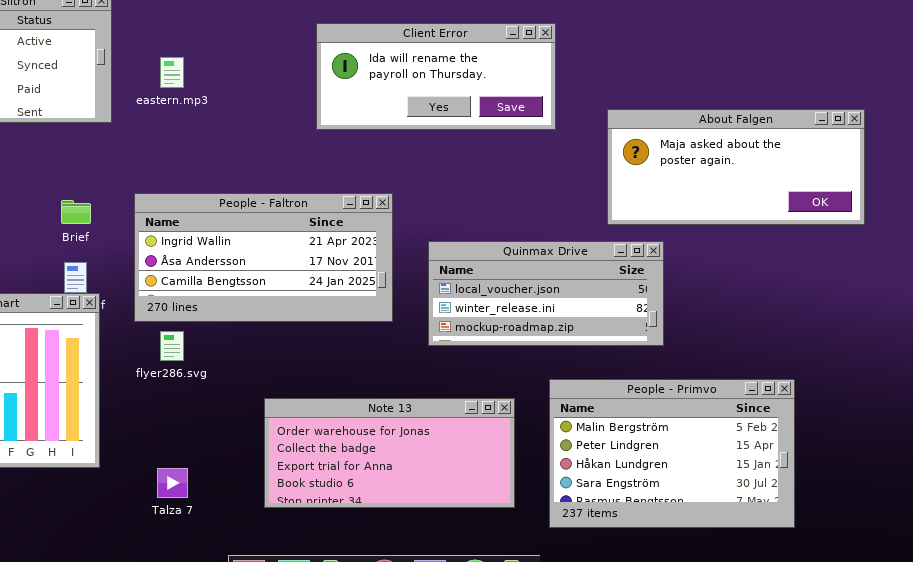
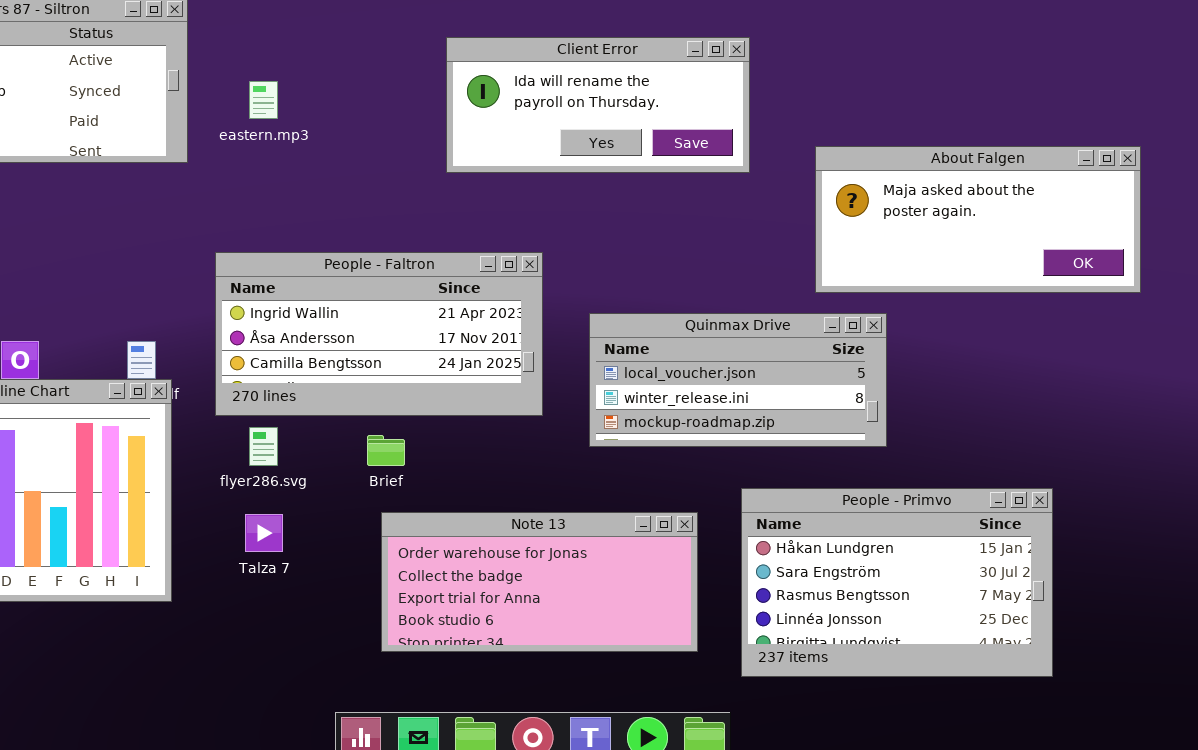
Brief: [61,200,91,224] -> [367,435,405,466], moved
People - Primvo: [549,379,795,528] -> [741,488,1053,677], scrolled down 2 rows
Talza 7: [157,468,188,498] -> [245,514,283,552], moved

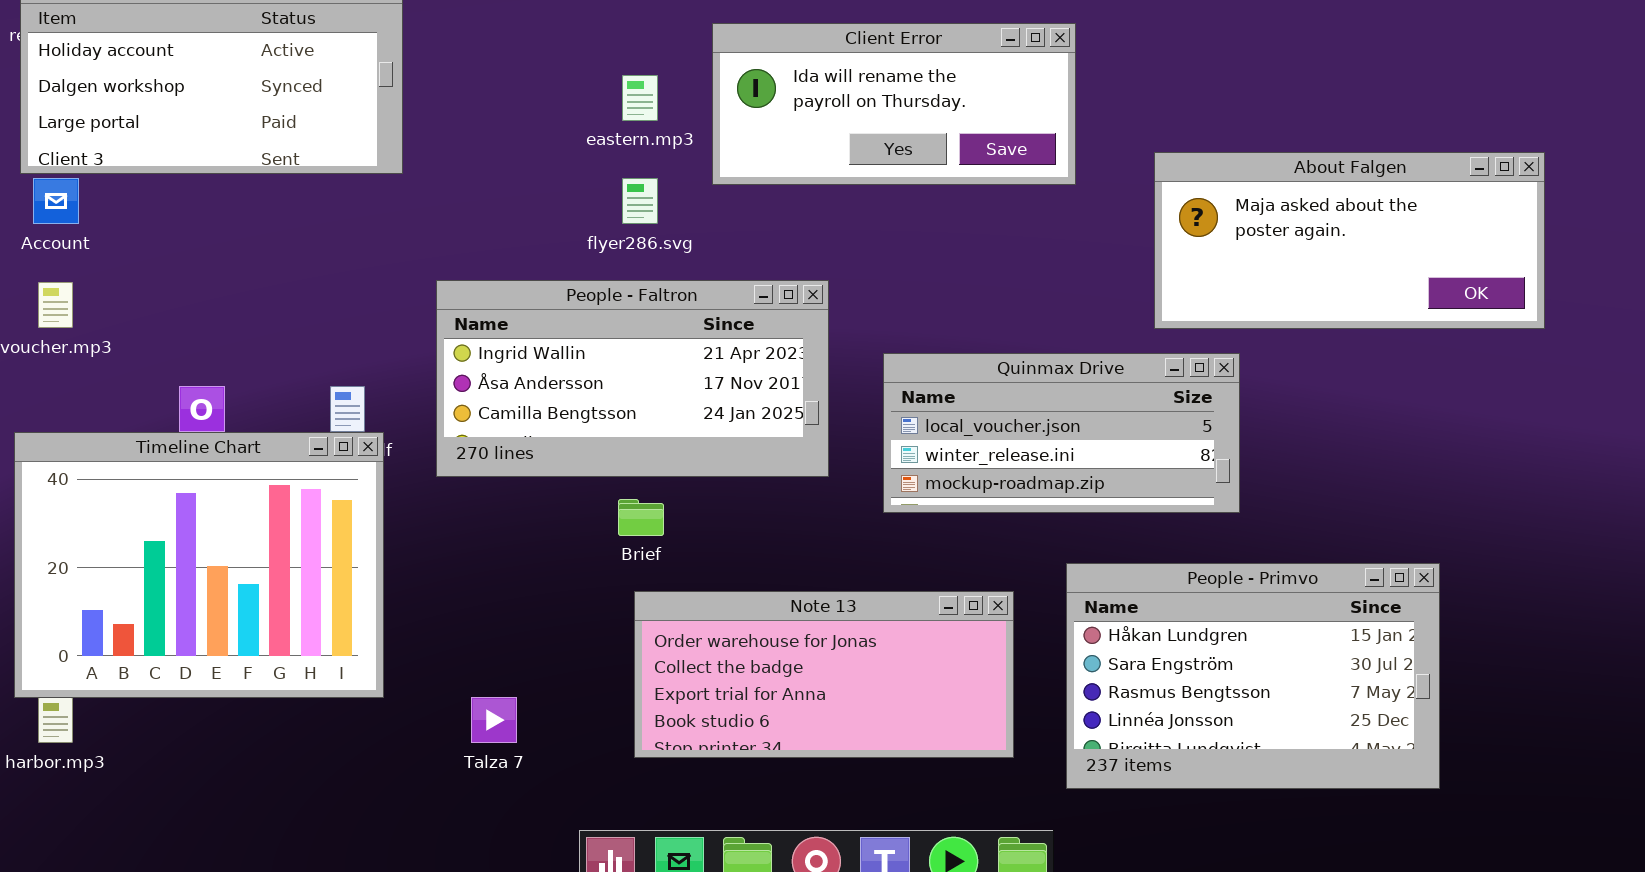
eastern.mp3: [249,81,278,119] -> [622,75,658,121], moved
flyer286.svg: [249,427,278,466] -> [622,178,658,224], moved
Talza 7: [245,514,283,552] -> [471,697,517,743], moved

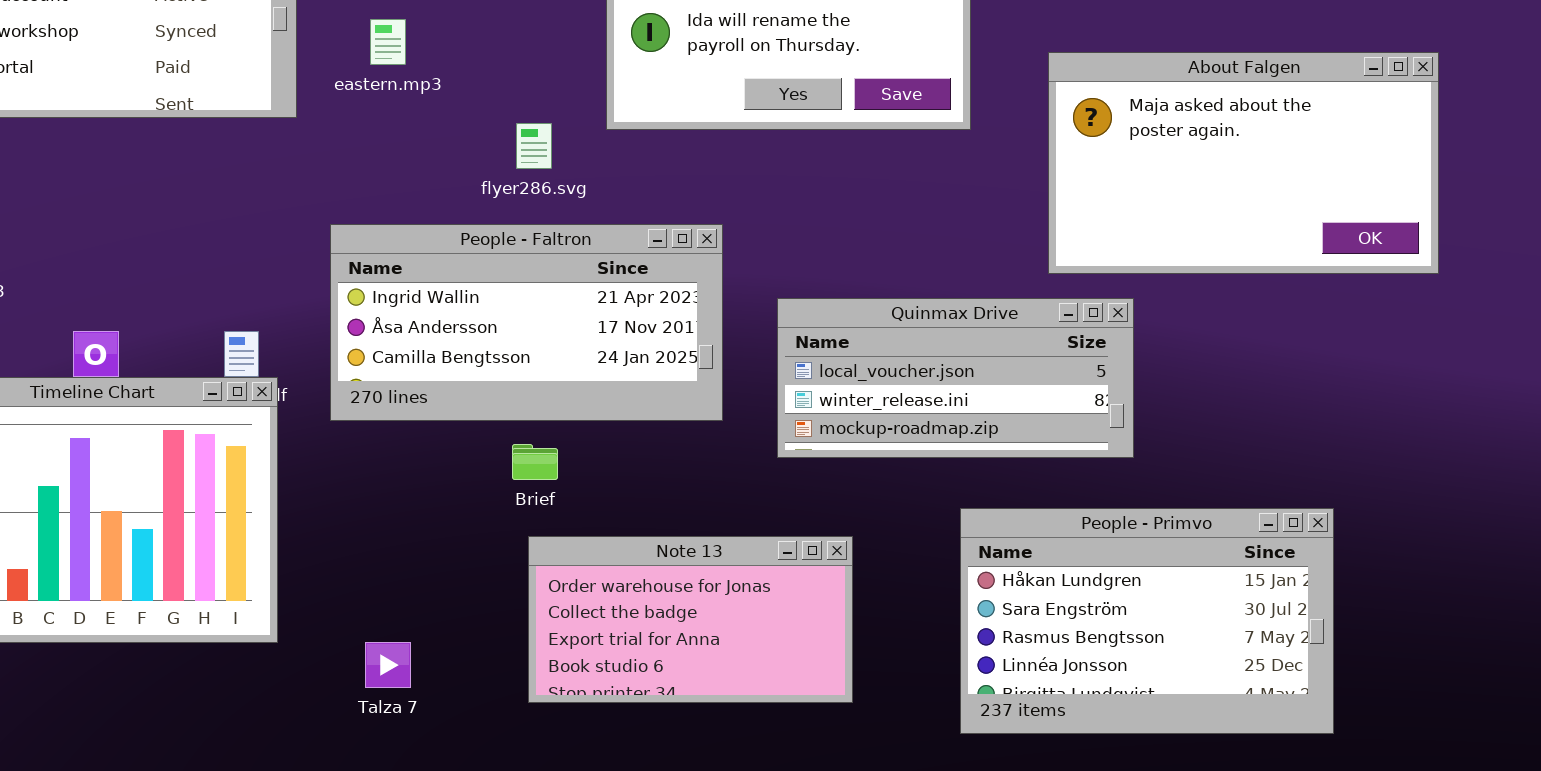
eastern.mp3: [622,75,658,121] -> [370,19,406,65], moved
About Falgen: [1154,152,1545,329] -> [1048,52,1439,274], resized
Note 13: [634,591,1014,758] -> [528,536,853,703], resized

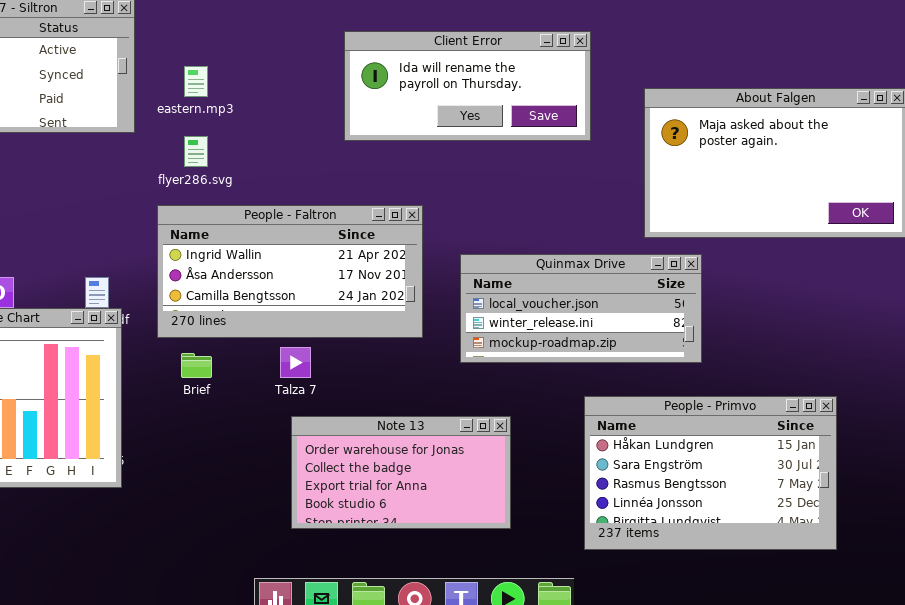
flyer286.svg: [516,123,552,169] -> [184,136,208,167], moved
Brief: [512,444,558,480] -> [181,353,212,378], moved
Talza 7: [365,642,411,688] -> [280,347,311,378], moved

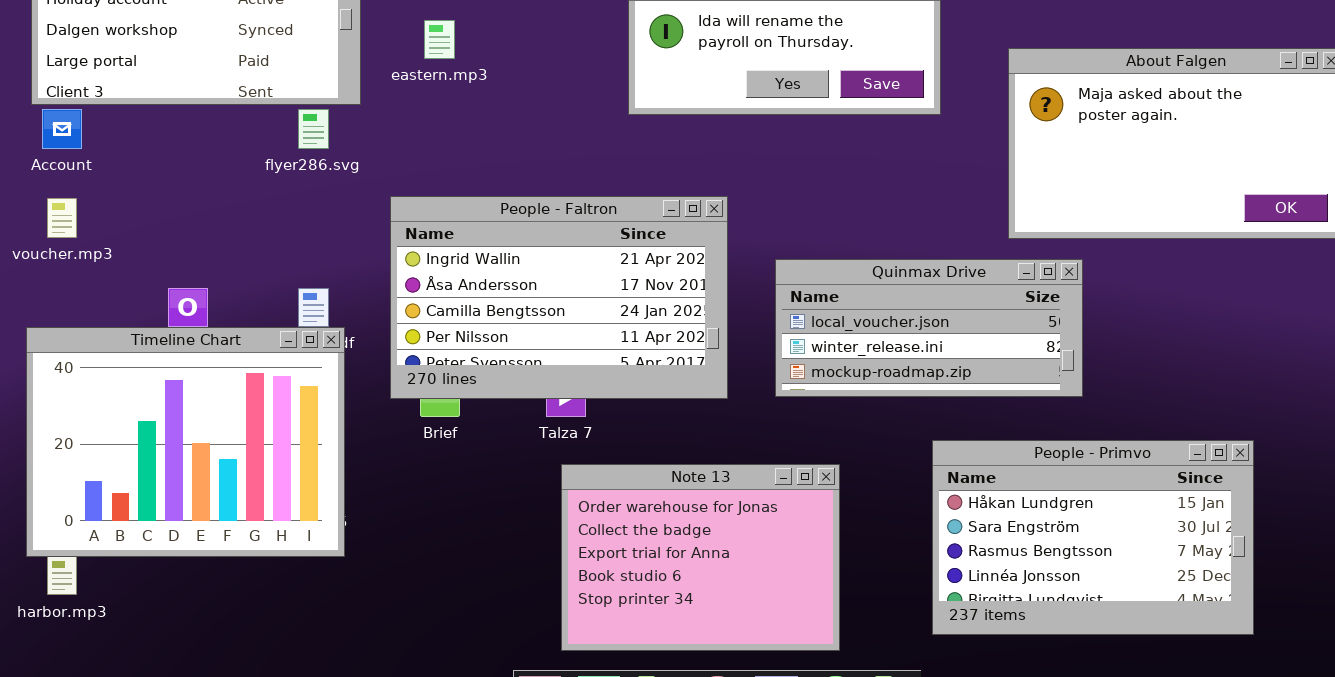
flyer286.svg: [184,136,208,167] -> [298,109,329,149], moved
People - Faltron: [157,205,423,338] -> [390,196,728,399], resized
Note 13: [291,416,511,529] -> [561,464,840,651], resized

